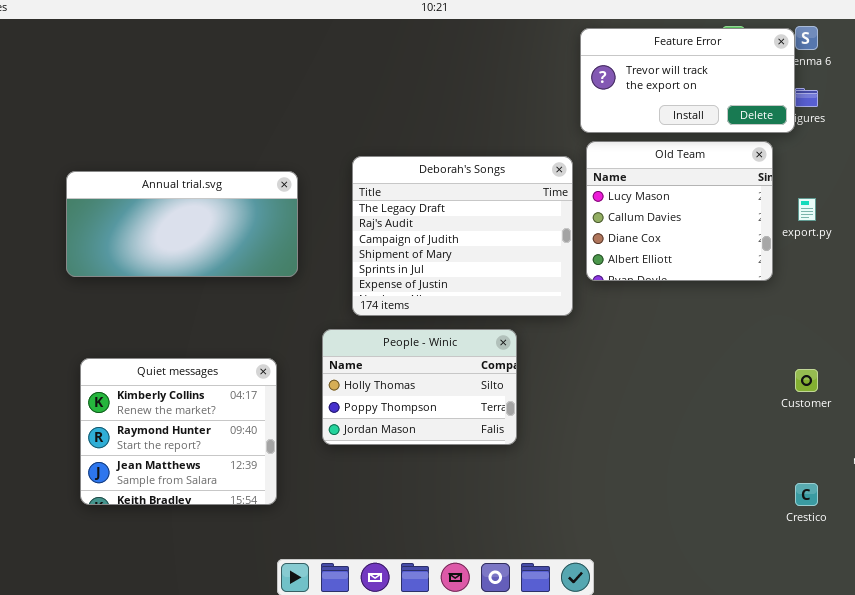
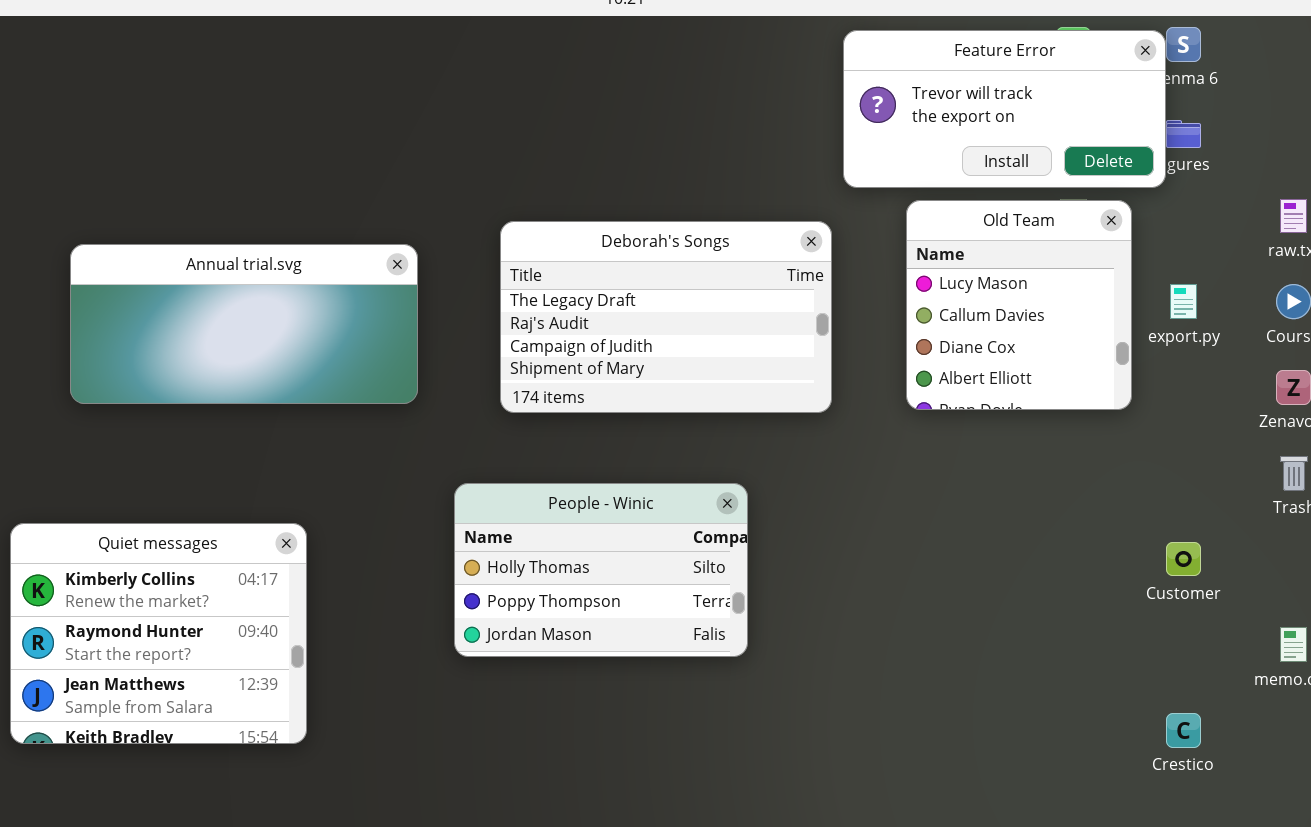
Old Team: [586,141,773,281] -> [906,200,1132,410], resized
Deborah's Songs: [352,156,573,316] -> [500,221,832,413], resized
Quiet messages: [80,358,277,505] -> [10,523,307,744], moved

